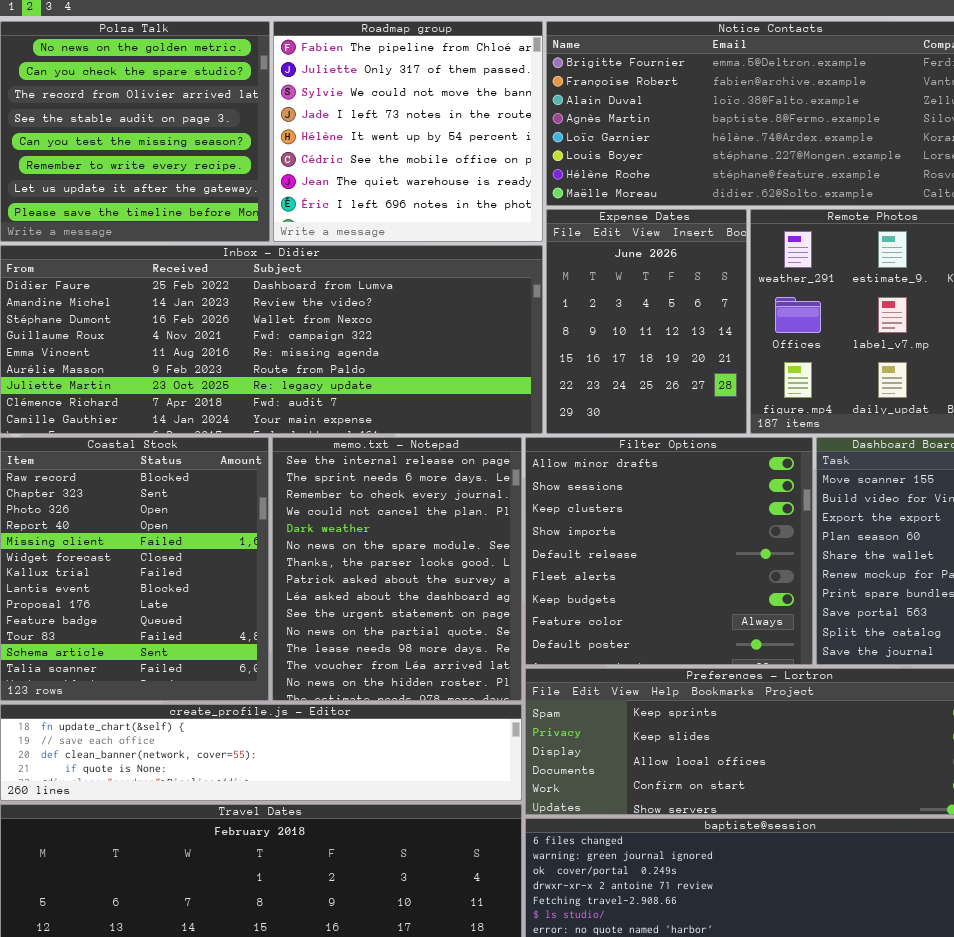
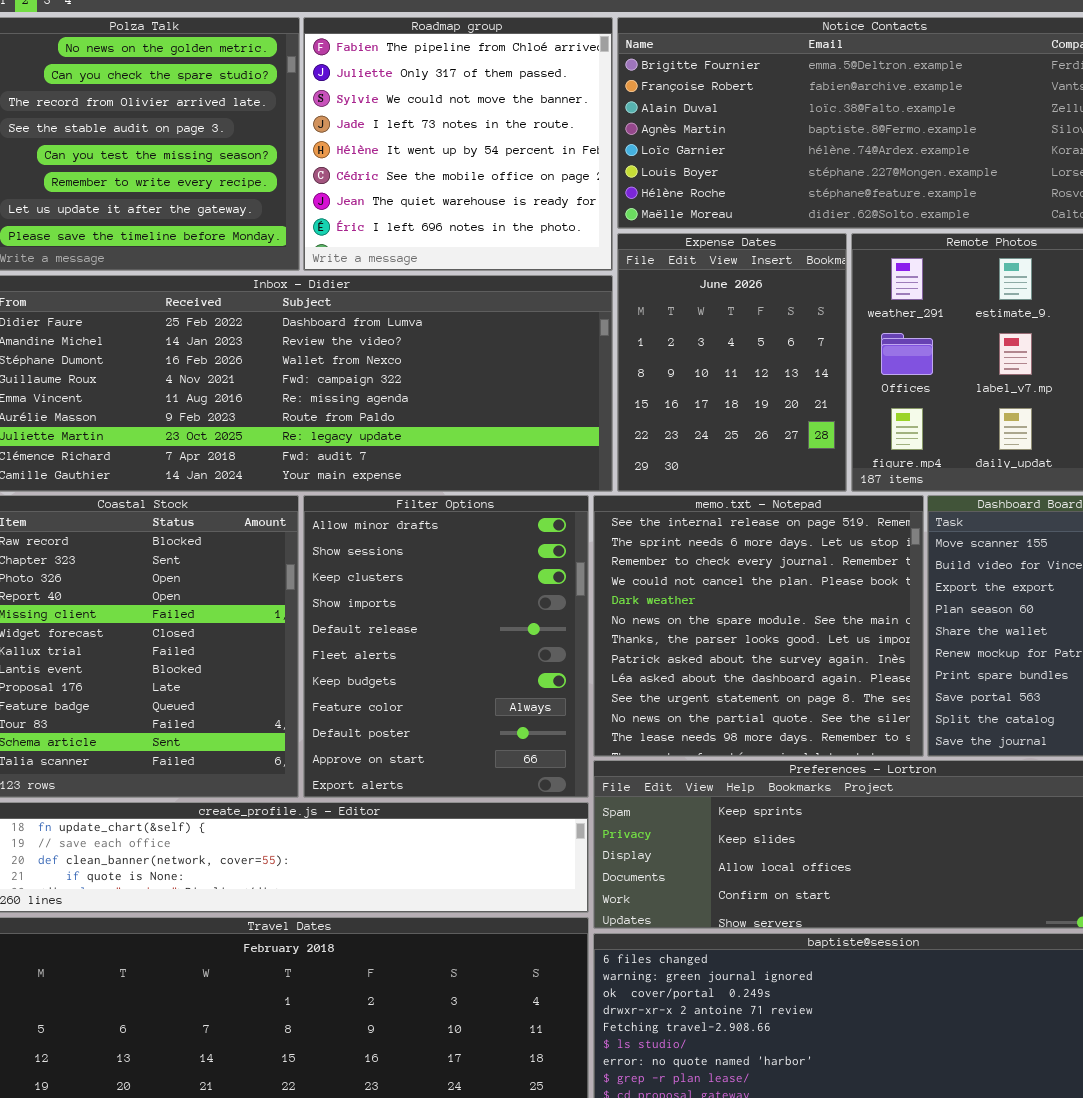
memo.txt - Notepad: [272,437,522,701] -> [593,495,924,757], moved, resized
Filter Options: [525,437,813,665] -> [303,495,589,798], moved, resized

